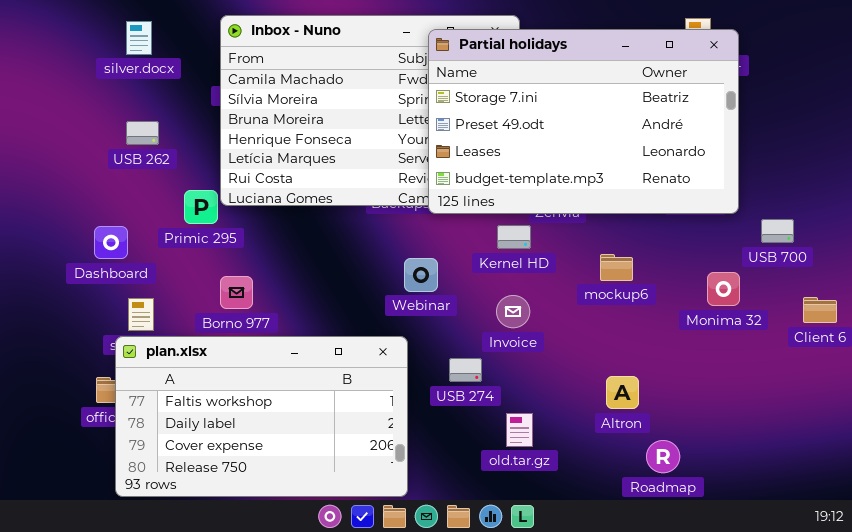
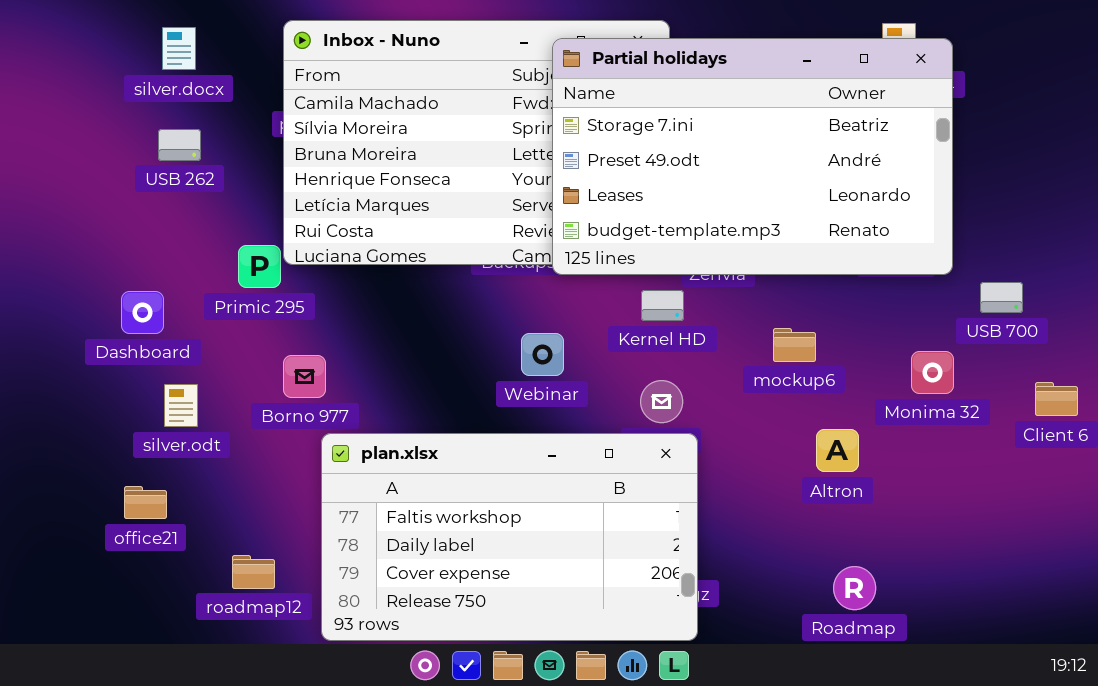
USB 262: [126,121,159,145] -> [158,129,201,161], moved
plan.xlsx: [115,336,408,497] -> [321,433,698,641], moved
Altron: [606,376,639,409] -> [816,429,859,472], moved

